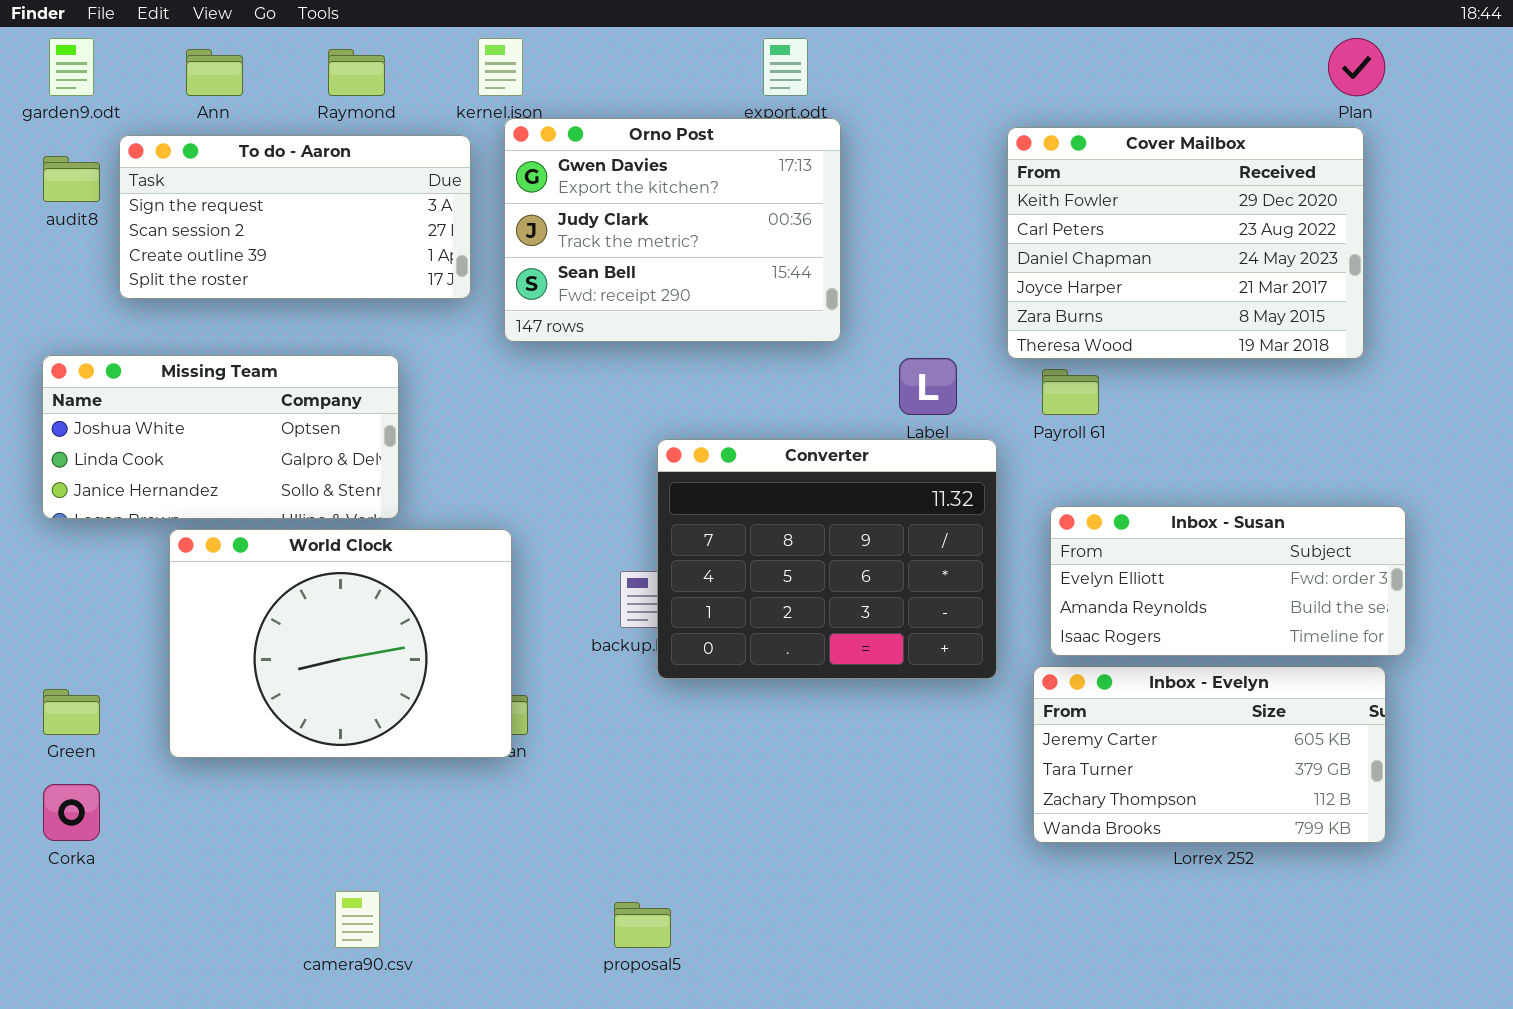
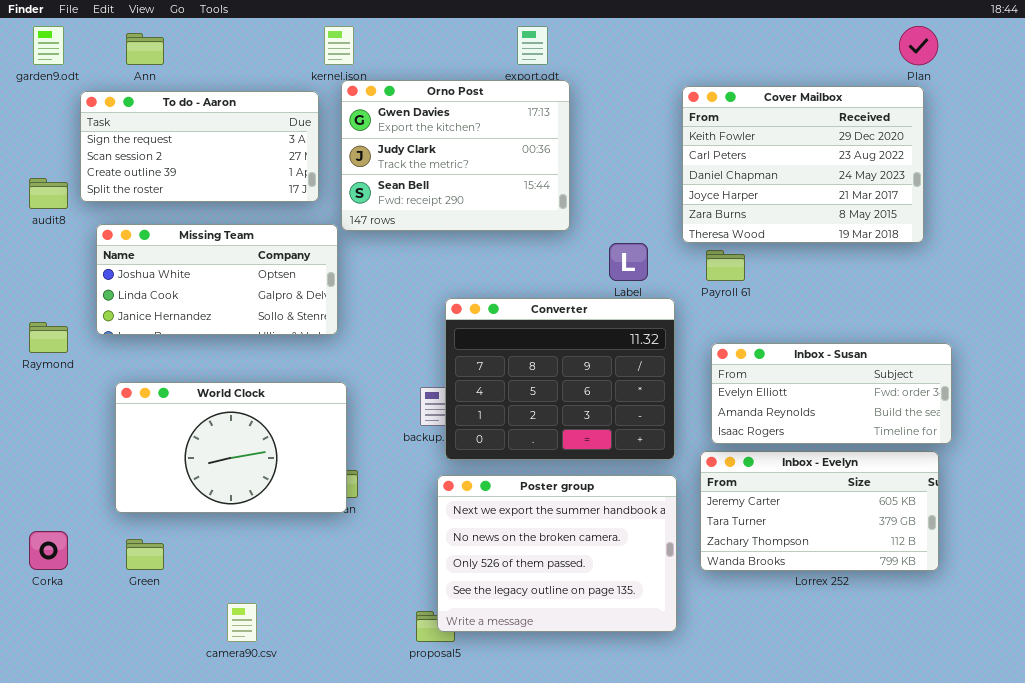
Raymond: [328,49,385,96] -> [29,322,68,353], moved
audit8: [43,156,100,202] -> [29,178,68,209], moved
Missing Team: [42,355,399,519] -> [96,224,338,335], moved
World Clock: [169,529,512,758] -> [115,382,347,513], resized
Green: [43,689,100,735] -> [126,539,164,570], moved
Poster group: none -> [437,475,677,632], opened

